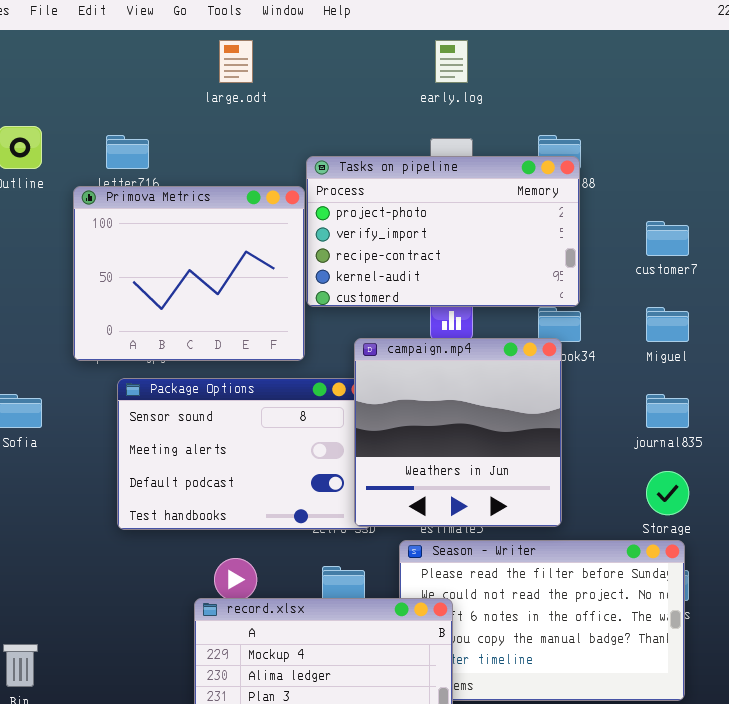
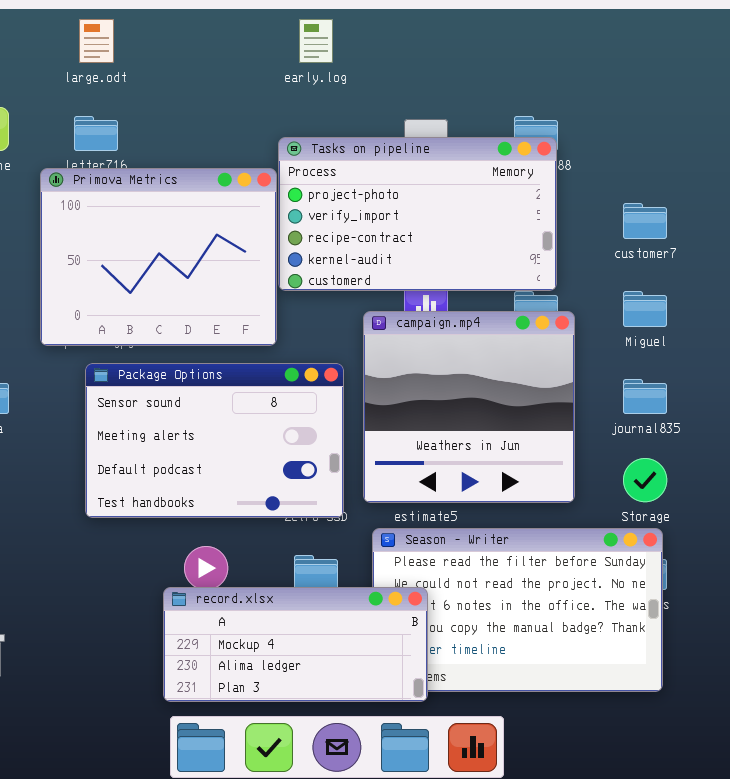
large.odt: [219,40,253,83] -> [79,19,114,63], moved
early.log: [435,40,468,83] -> [299,19,333,63], moved
campaign.mp4: [354,338,562,527] -> [363,311,575,503], moved

